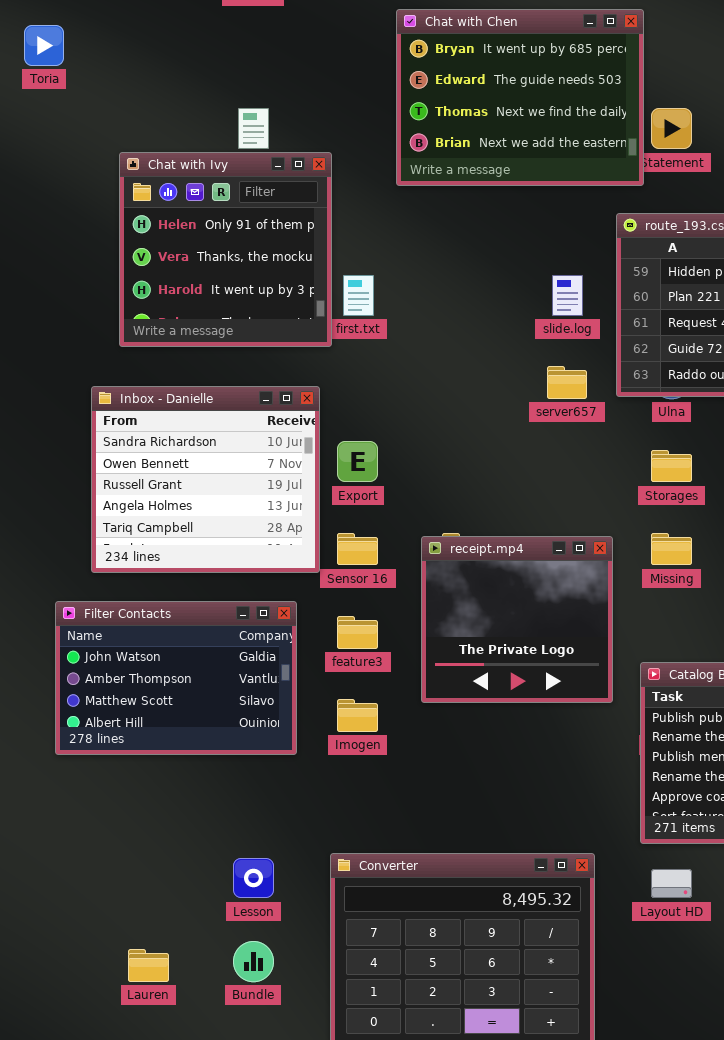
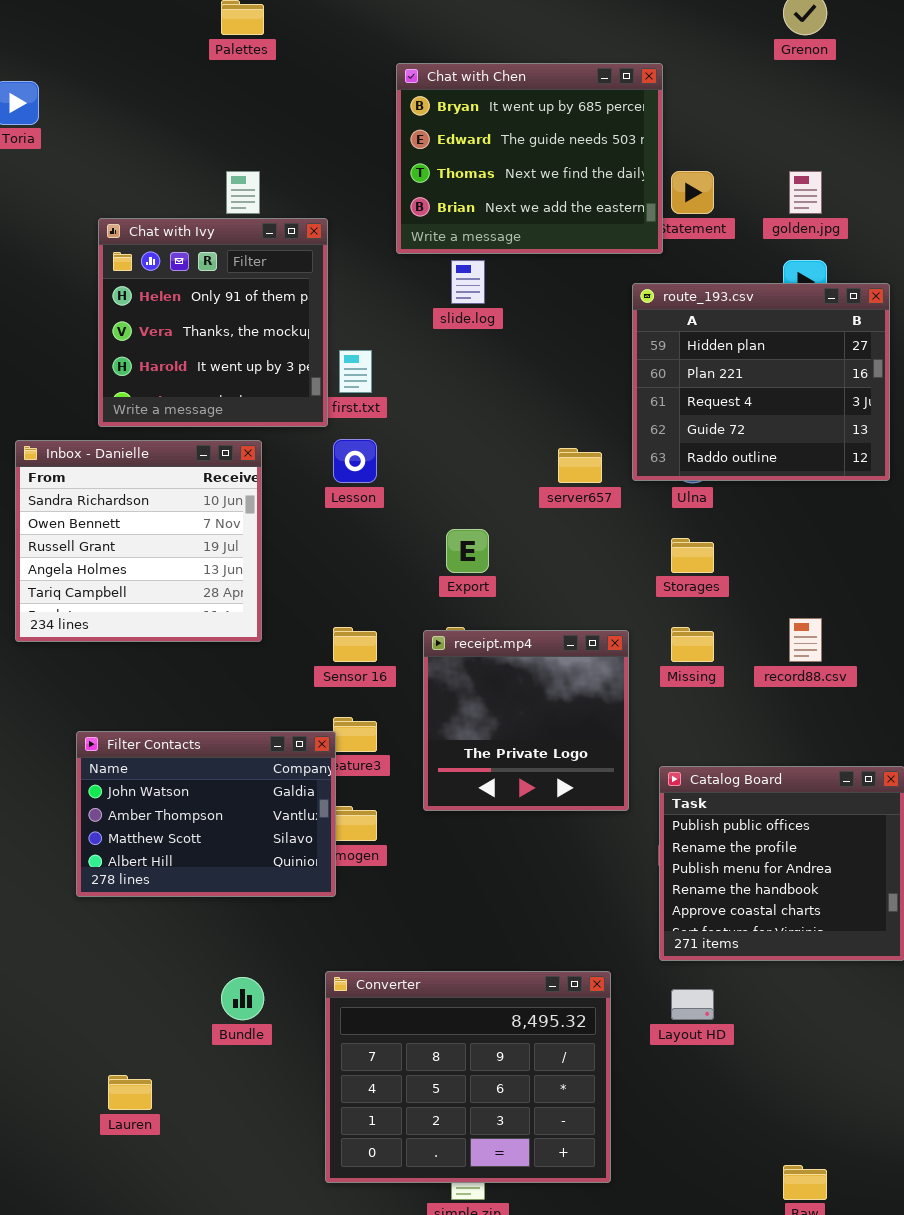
slide.log: [552,275,583,316] -> [451,260,485,304], moved
Inbox - Danielle: [91,386,320,573] -> [15,440,262,642], moved
Export: [337,441,378,482] -> [446,529,489,573], moved
Filter Contacts: [55,601,297,755] -> [76,731,336,897], moved
Lesson: [233,858,274,898] -> [333,439,377,483], moved
Bundle: [233,941,274,982] -> [221,977,264,1020], moved

